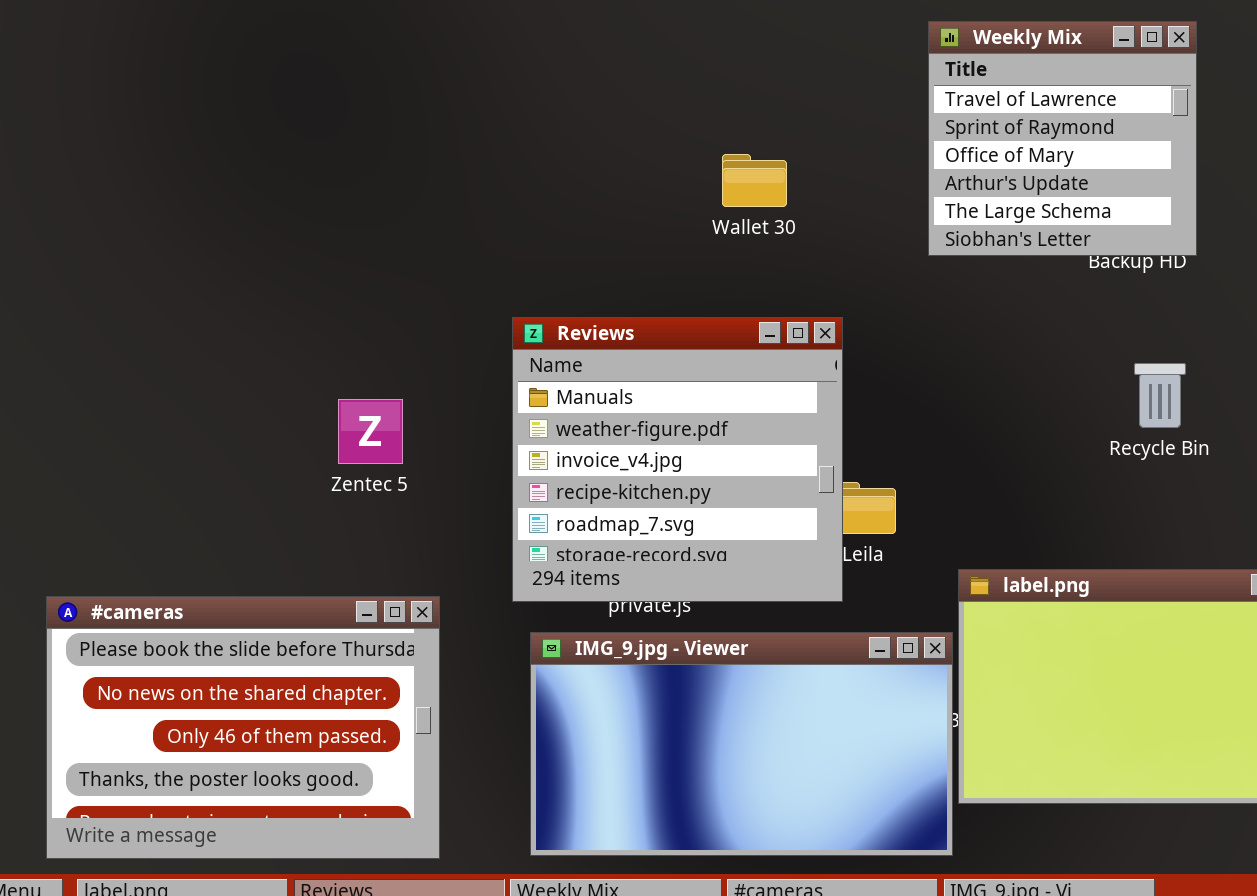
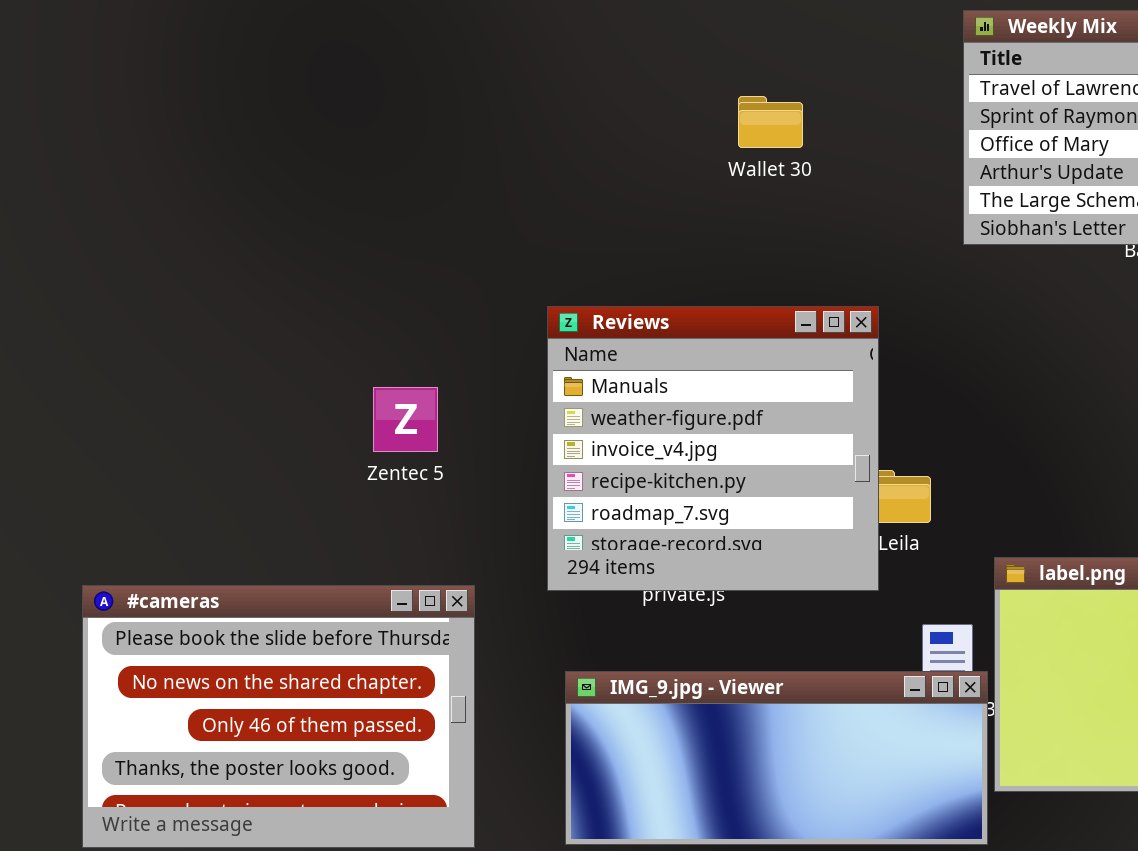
Wallet 30: [722,154,787,207] -> [738,96,803,148], moved
IMG_9.jpg - Viewer: [530,632,953,856] -> [565,671,988,845], resized

